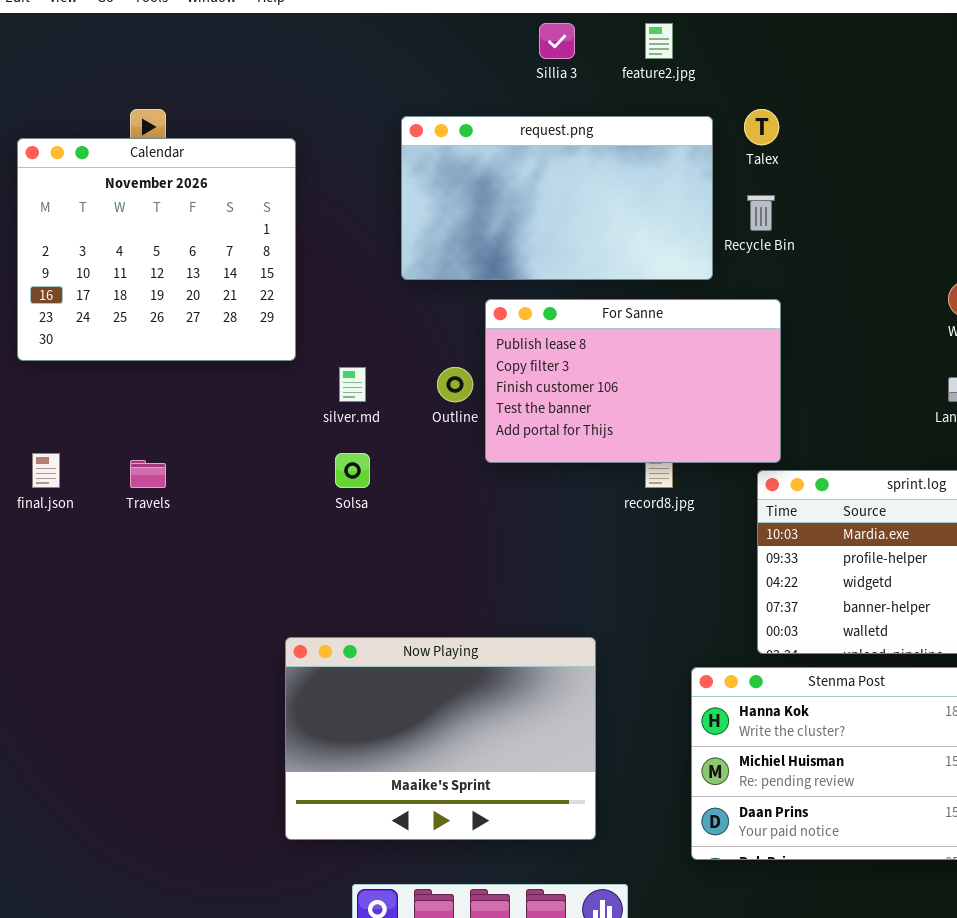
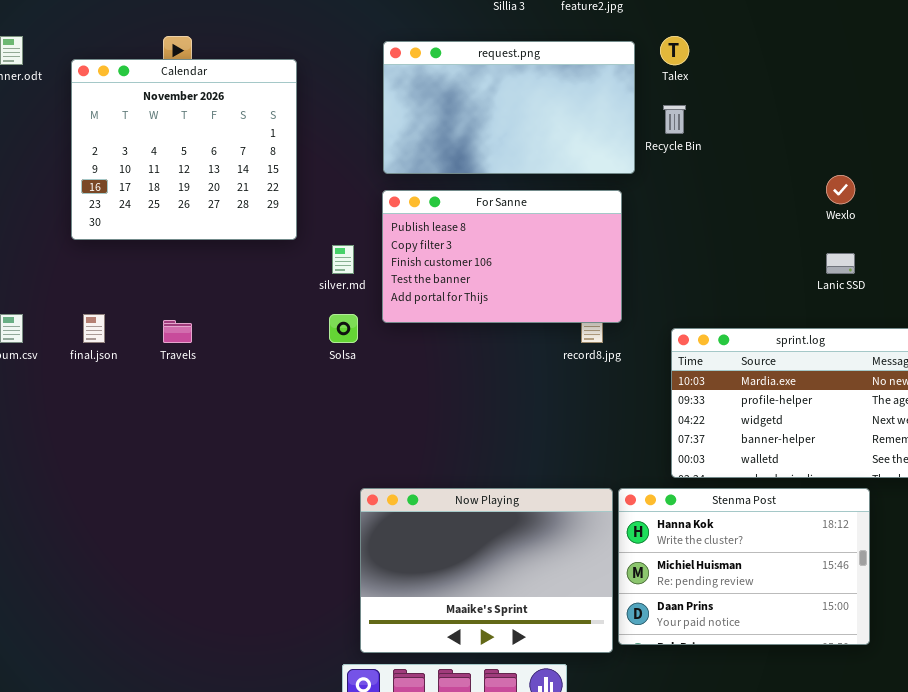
For Sanne: [485,299,781,463] -> [382,190,622,323], moved
Now Playing: [285,637,596,840] -> [360,488,613,653], moved

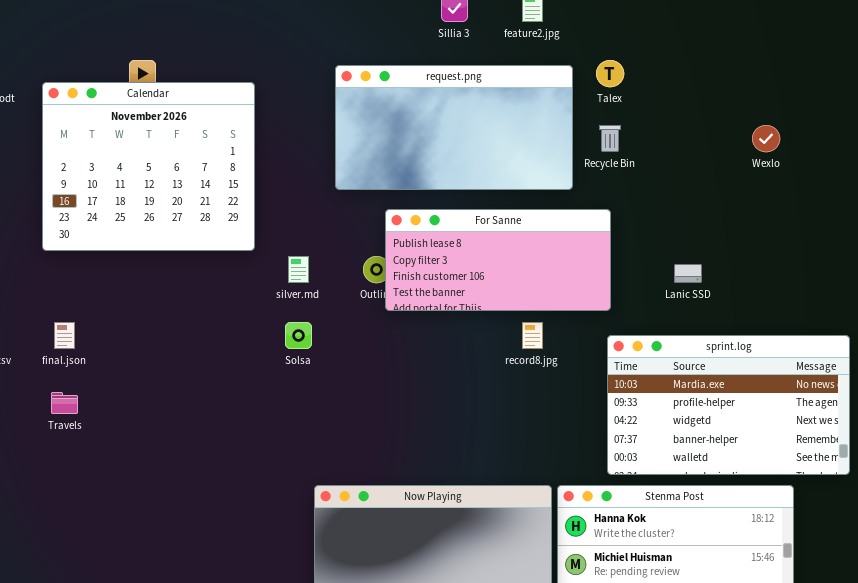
Wexlo: [826,175,855,204] -> [752,125,780,152], moved
For Sanne: [382,190,622,323] -> [385,209,611,311], moved, resized
Lanic SSD: [826,253,855,274] -> [674,264,702,283], moved
Travels: [163,320,192,343] -> [51,392,78,414], moved

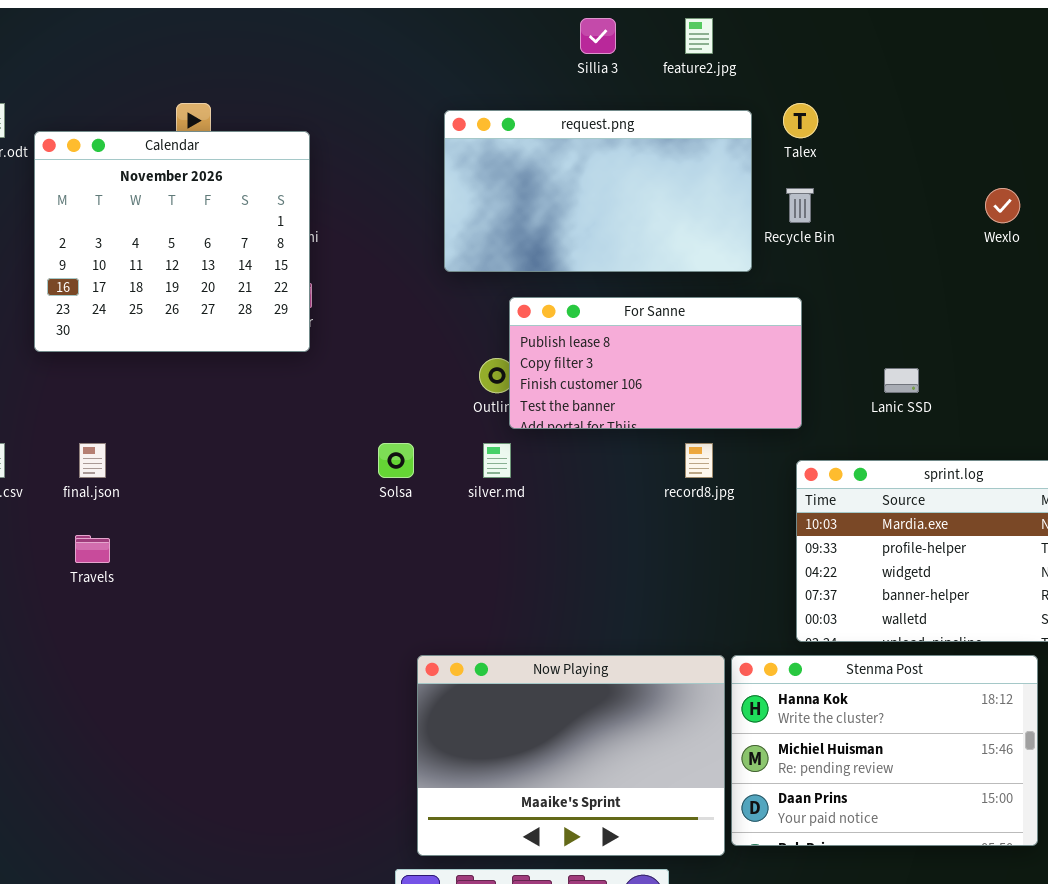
Calendar: [42,82,255,251] -> [34,131,310,352], moved
silver.md: [288,256,309,283] -> [483,443,511,478], moved

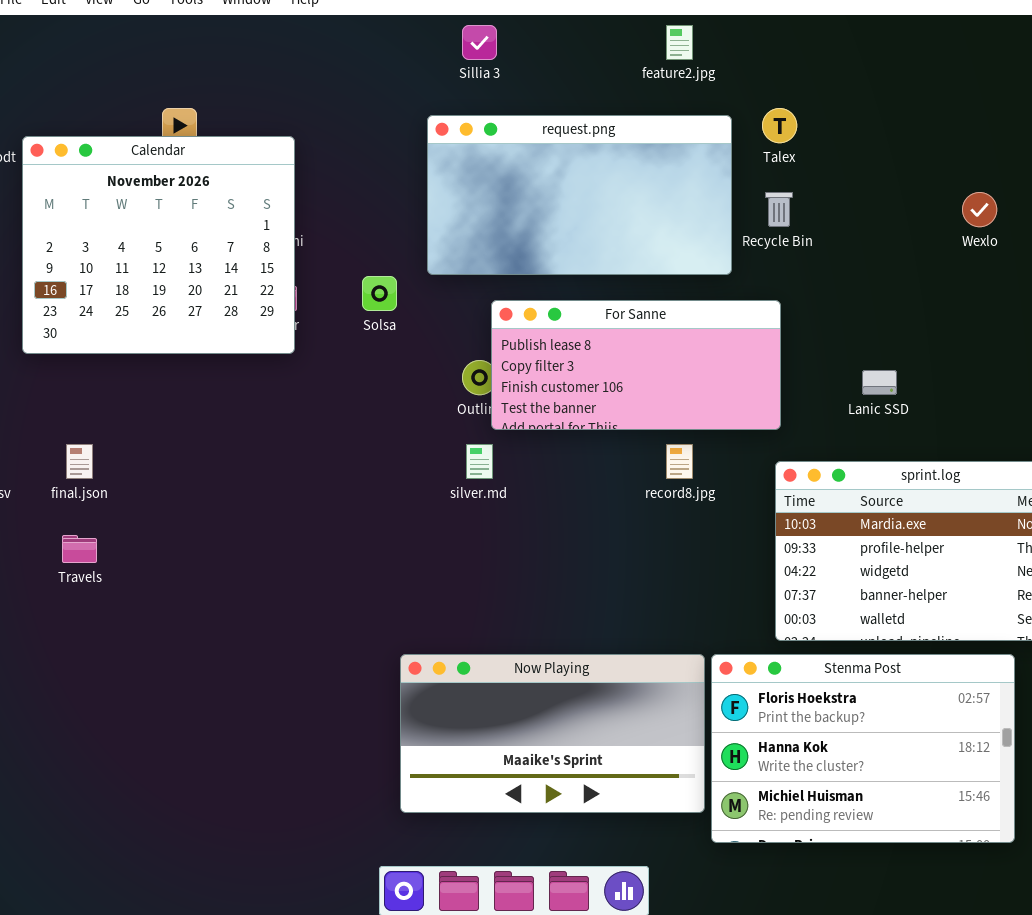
Sillia 3: [580,18,616,54] -> [462,25,497,60], moved
Solsa: [378,443,414,478] -> [362,276,397,311], moved
Now Playing: [417,655,725,856] -> [400,654,705,813], resized
Stenma Post: [731,655,1038,846] -> [711,654,1015,843], scrolled up 1 row

